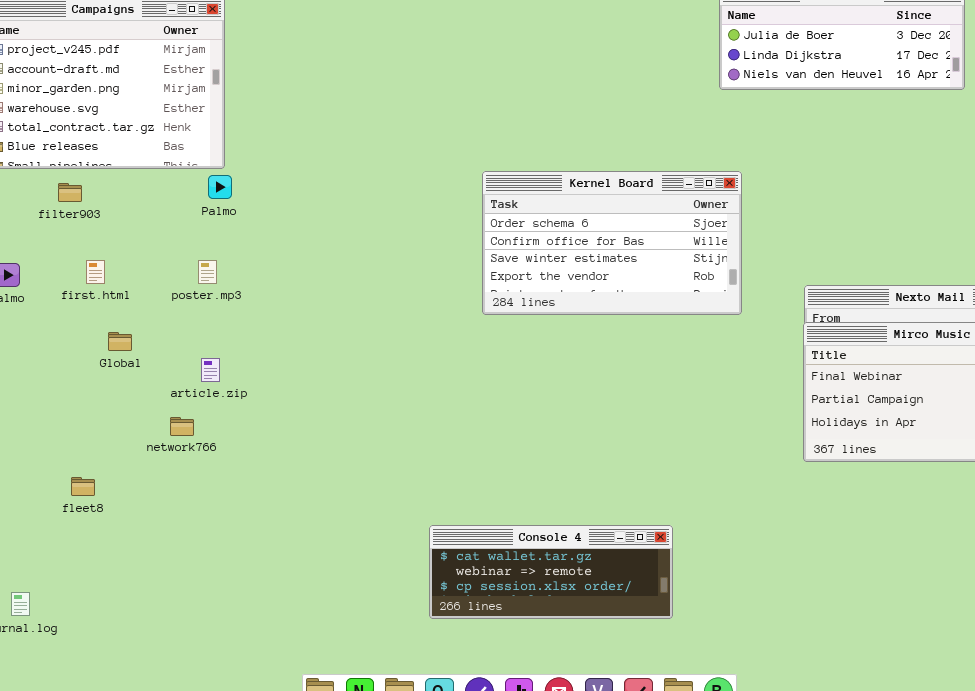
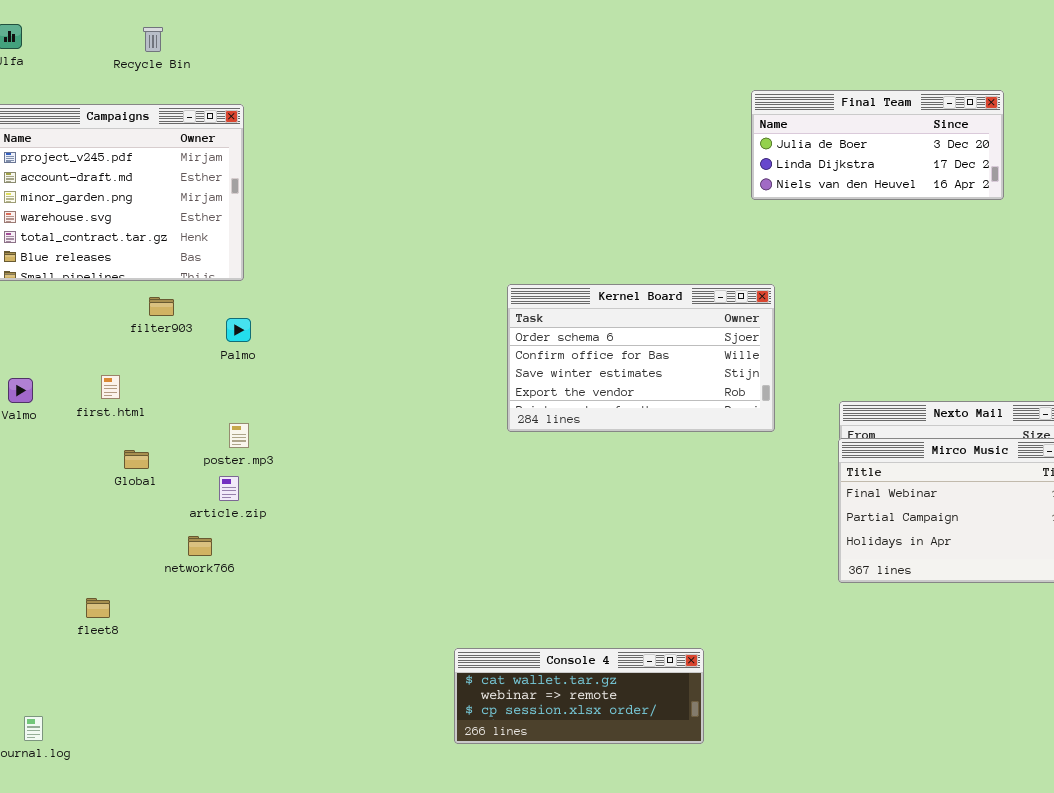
Palmo: [208,175,232,199] -> [226,318,251,342], moved
filter903: [58,183,82,202] -> [149,297,174,316], moved
poster.mp3: [198,260,217,284] -> [229,423,249,448], moved

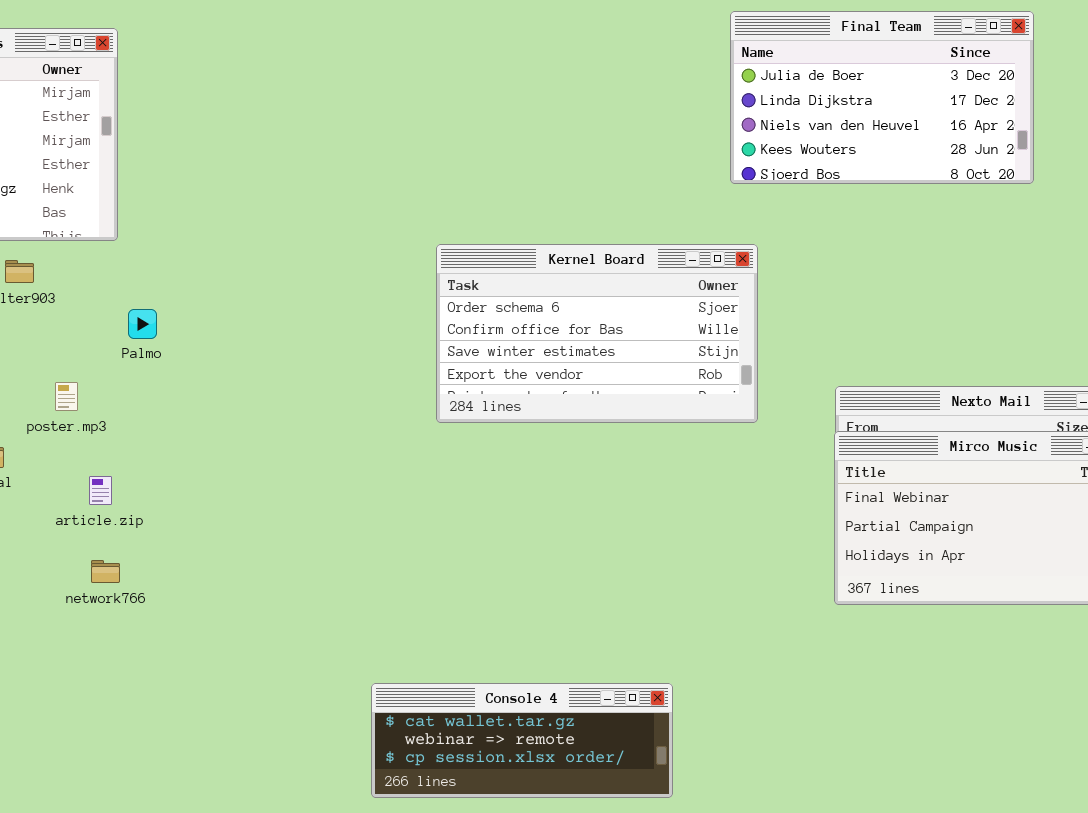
Final Team: [751,90,1004,200] -> [730,11,1034,184], resized
Palmo: [226,318,251,342] -> [128,309,157,339], moved
poster.mp3: [229,423,249,448] -> [55,382,78,411], moved
network766: [188,536,212,556] -> [91,560,120,583], moved

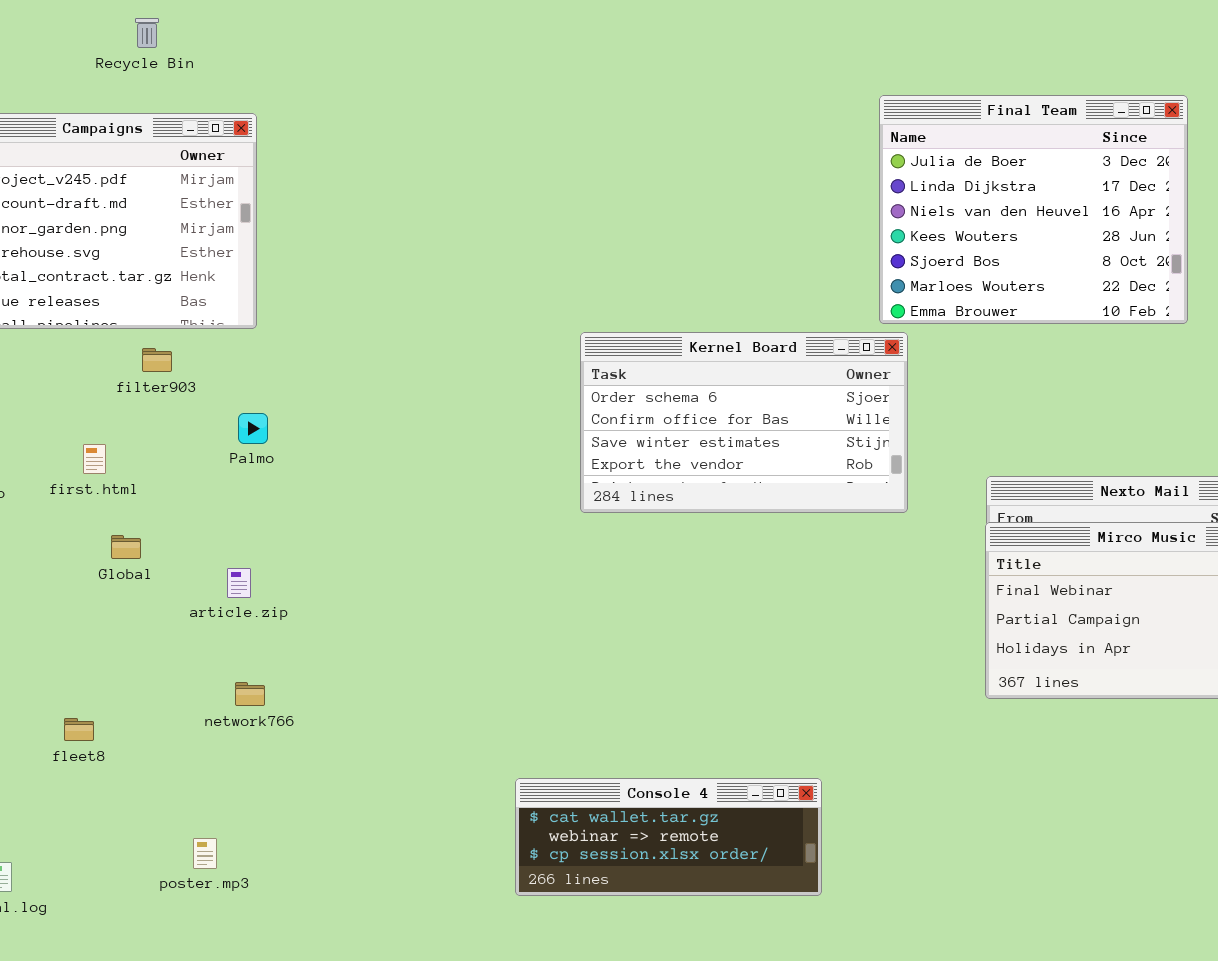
Final Team: [730,11,1034,184] -> [879,95,1188,324], resized
Palmo: [128,309,157,339] -> [238,413,268,444], moved
poster.mp3: [55,382,78,411] -> [193,838,217,869], moved
network766: [91,560,120,583] -> [235,682,265,706], moved

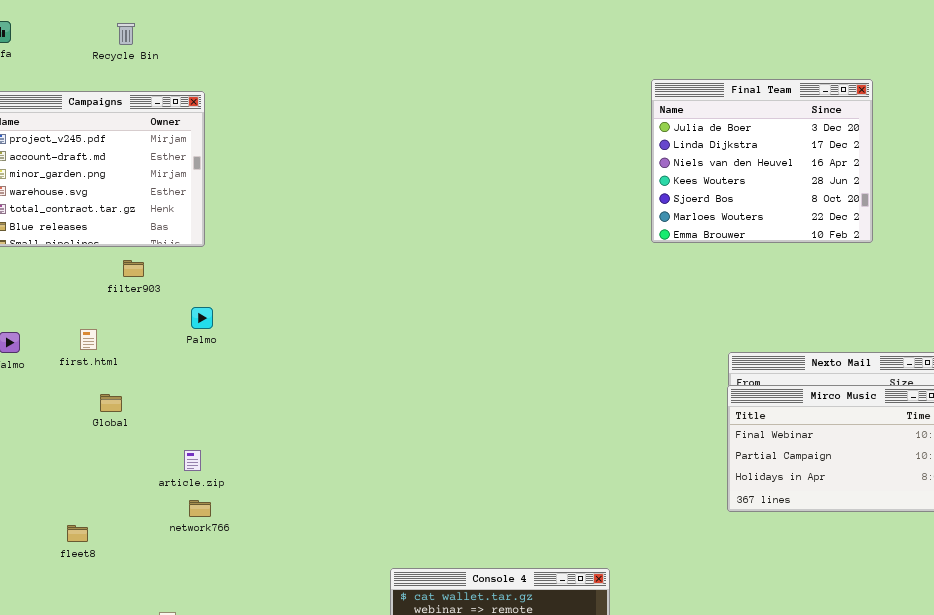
Kernel Board: [580,332,908,513] -> none, closed
article.zip: [227,568,251,598] -> [184,450,201,471], moved

